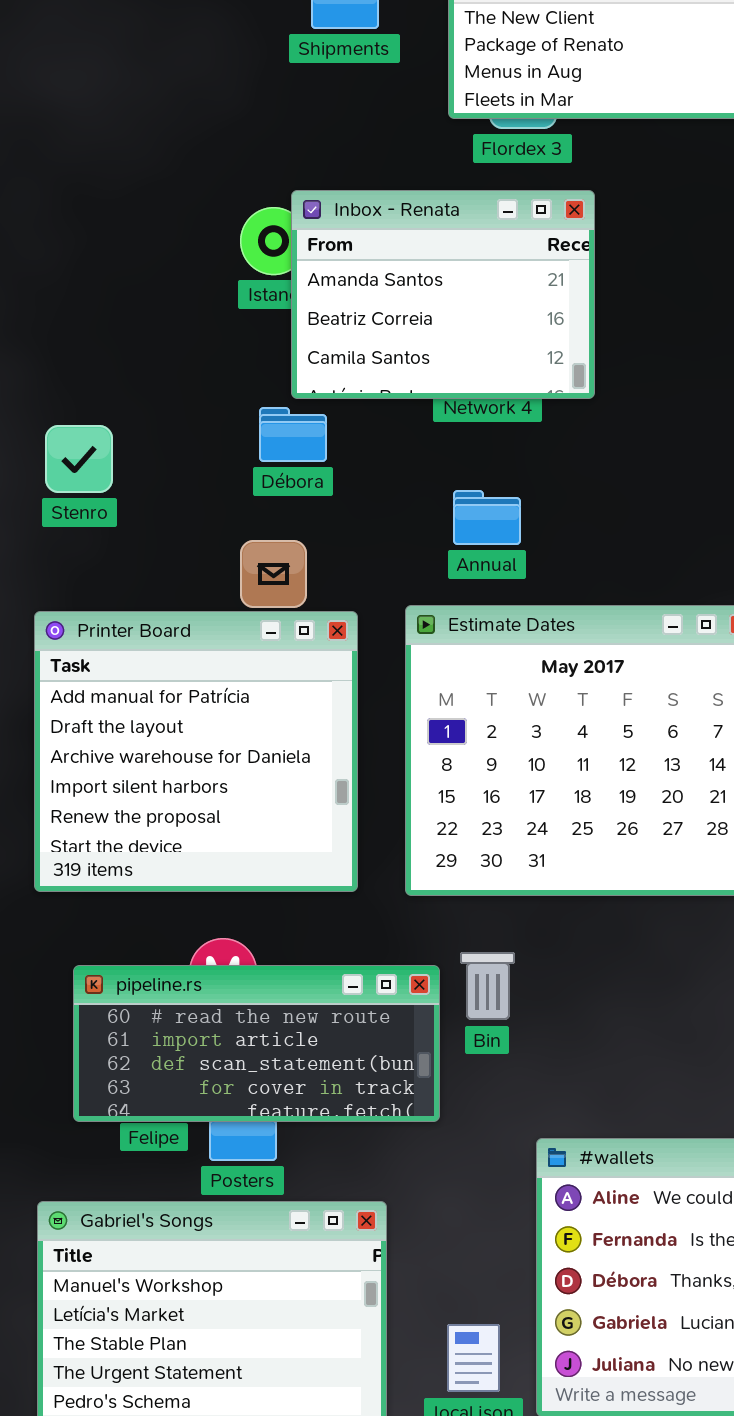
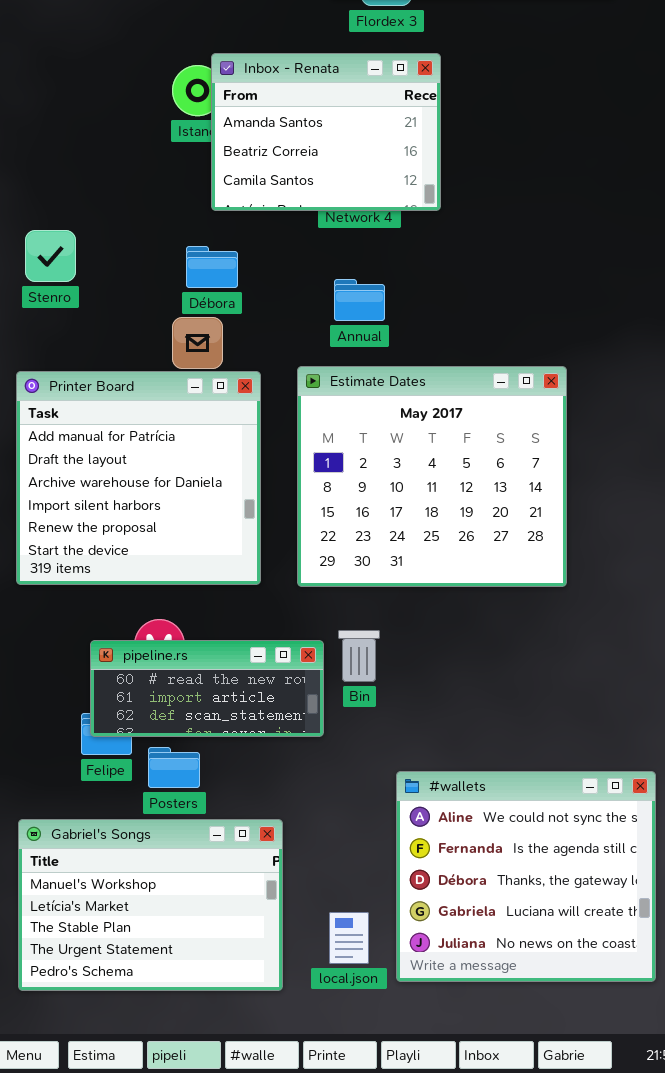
Débora: [259,407,327,462] -> [186,246,238,288], moved
pipeline.rs: [73,965,440,1122] -> [90,640,324,737], resized

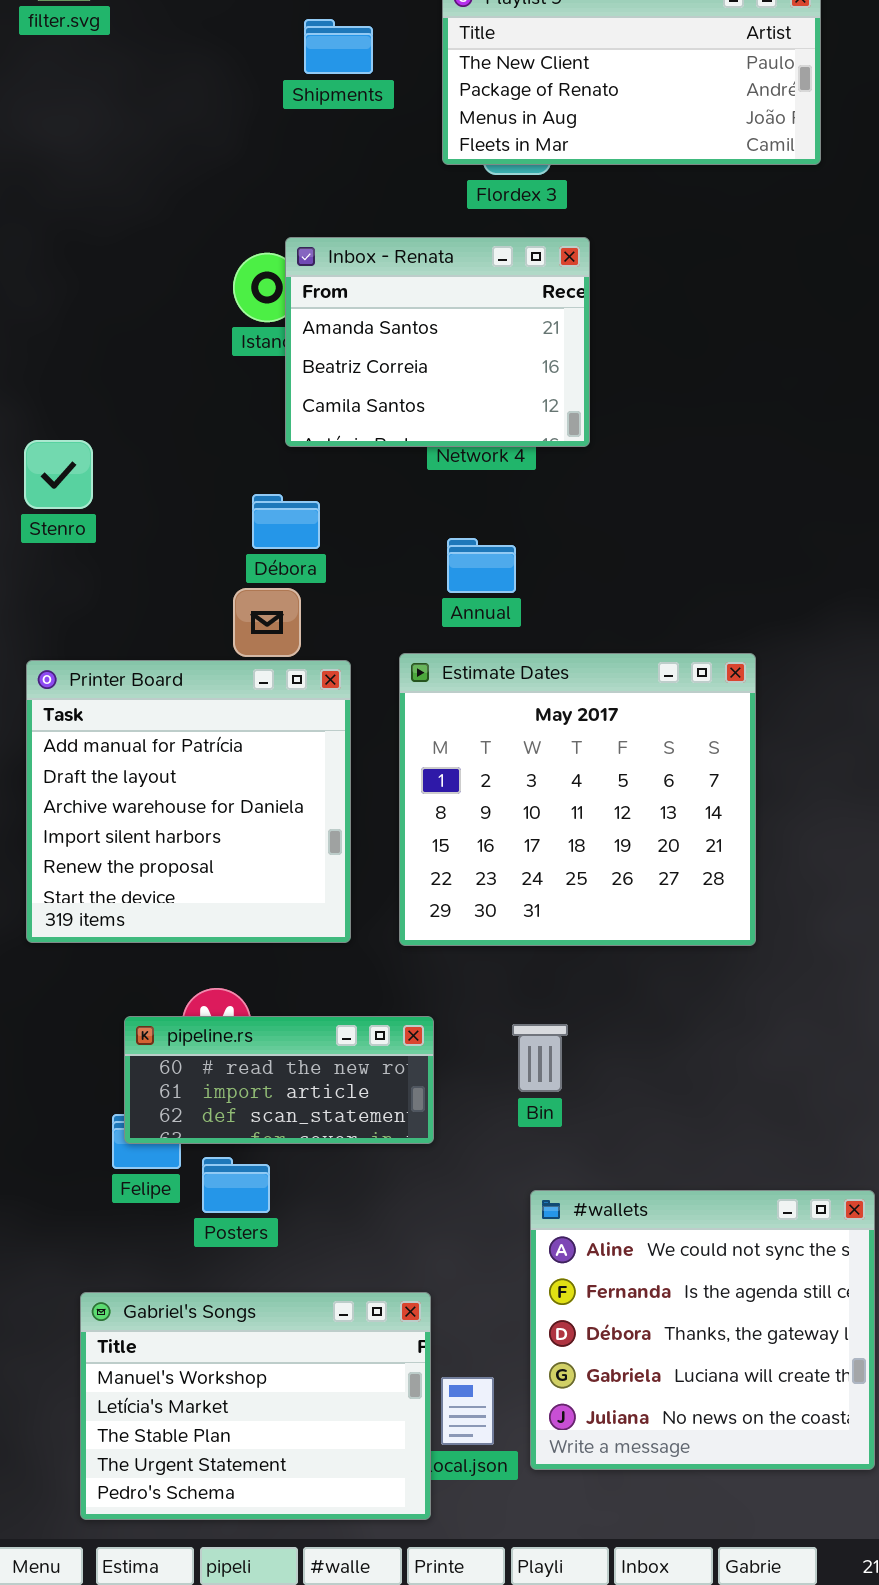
Stenro: [25,230,76,282] -> [24,440,93,509], moved
Bin: [338,630,380,682] -> [512,1024,568,1092], moved
Gabriel's Songs: [18,819,283,991] -> [80,1292,431,1520], moved

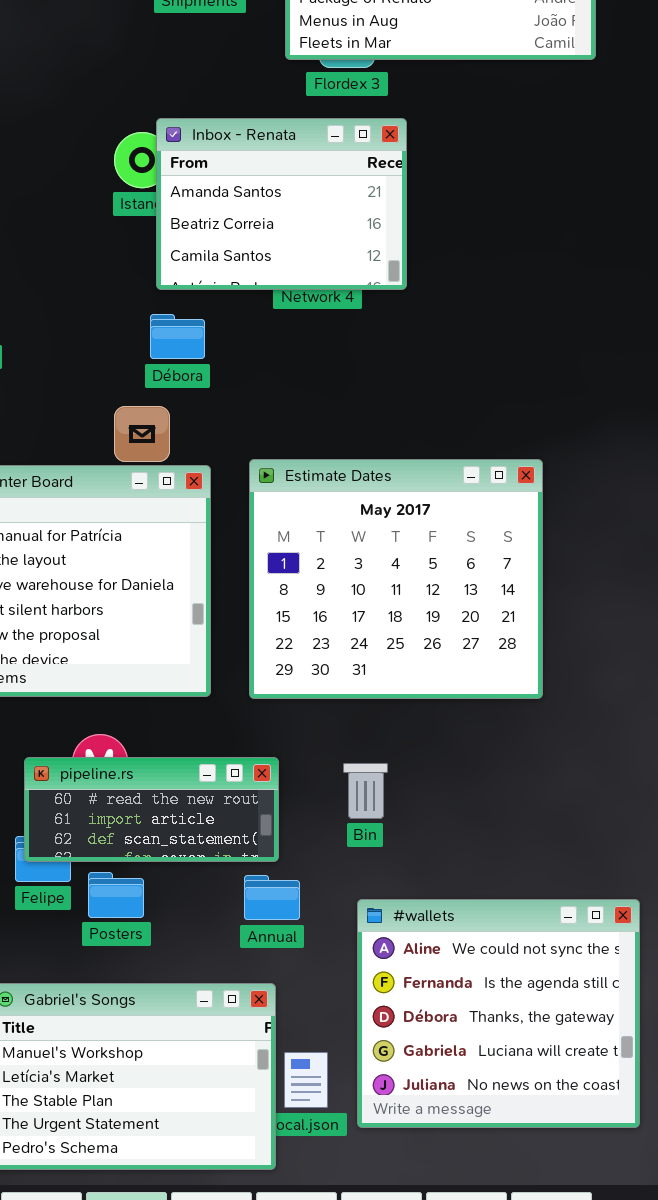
Débora: [252,494,320,549] -> [150,314,205,359], moved
Annual: [447,538,516,593] -> [244,875,300,920], moved

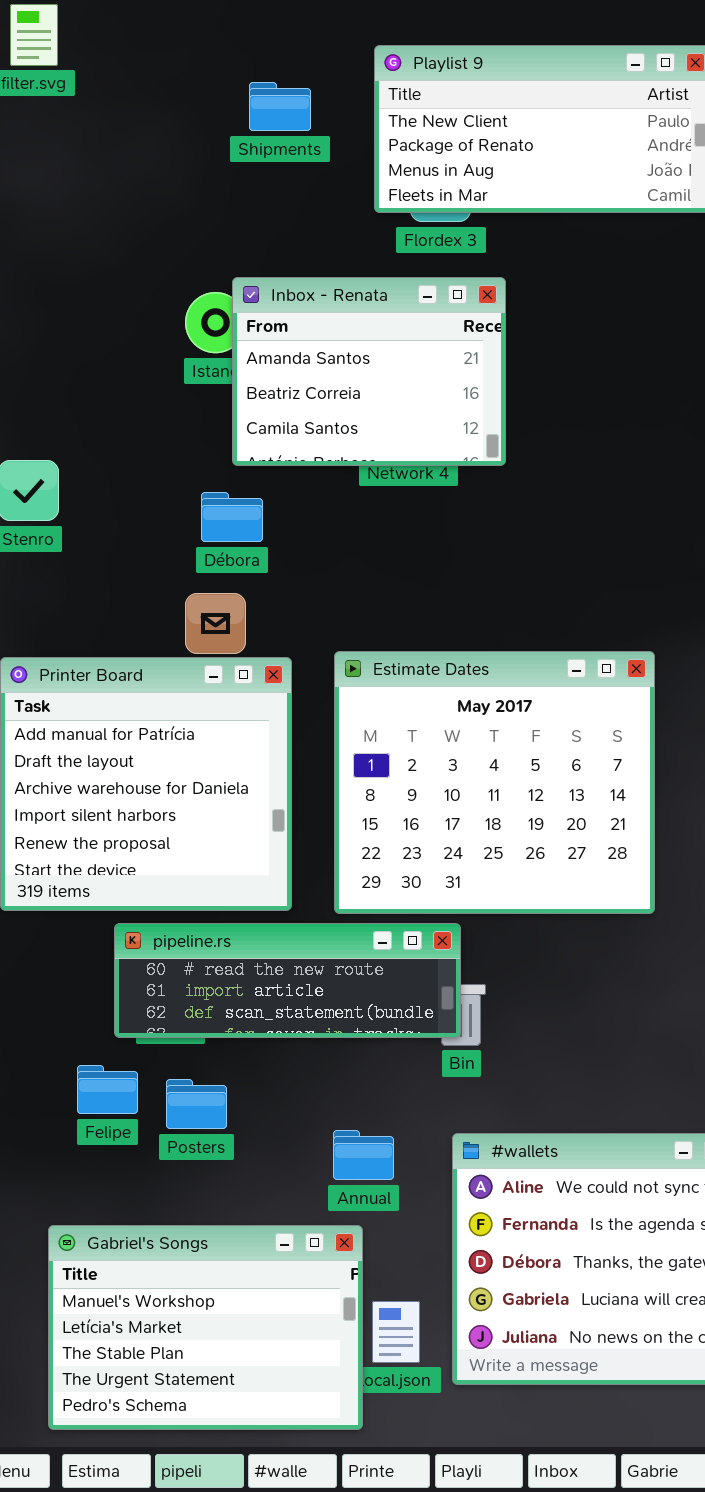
Débora: [150,314,205,359] -> [201,492,263,542], moved
pipeline.rs: [24,757,279,862] -> [114,923,461,1038], moved, resized
Posters: [88,872,144,918] -> [166,1079,227,1129], moved
Annual: [244,875,300,920] -> [333,1130,394,1180], moved

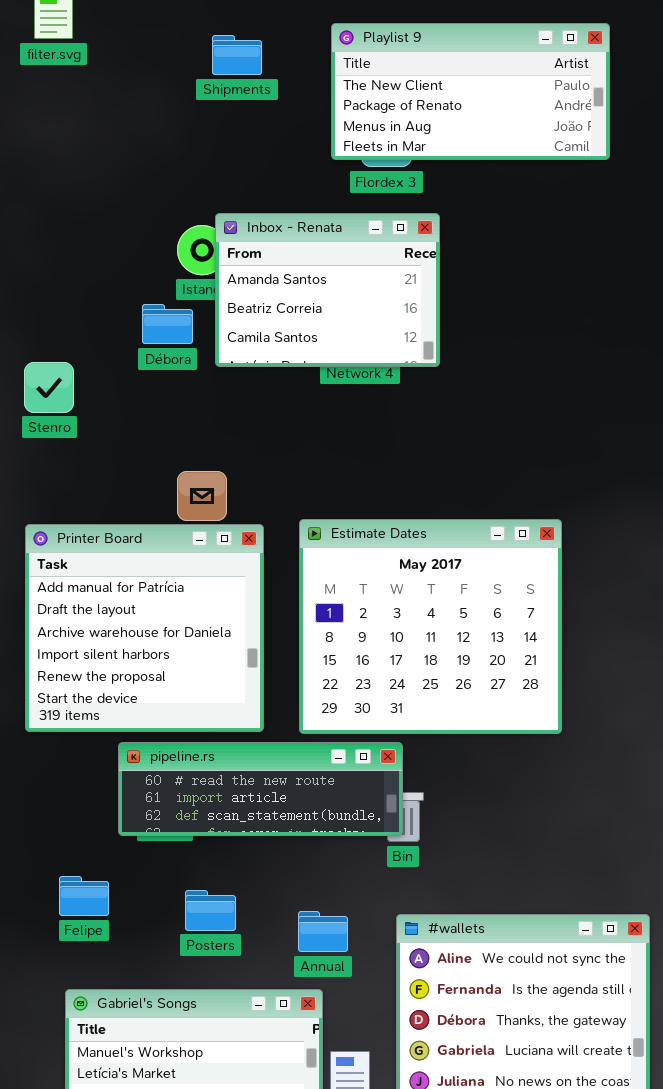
Shipments: [249,82,311,131] -> [212,35,262,75], moved
Débora: [201,492,263,542] -> [142,304,193,344], moved
Felipe: [77,1065,138,1114] -> [59,876,109,916], moved
Posters: [166,1079,227,1129] -> [185,890,236,931], moved

